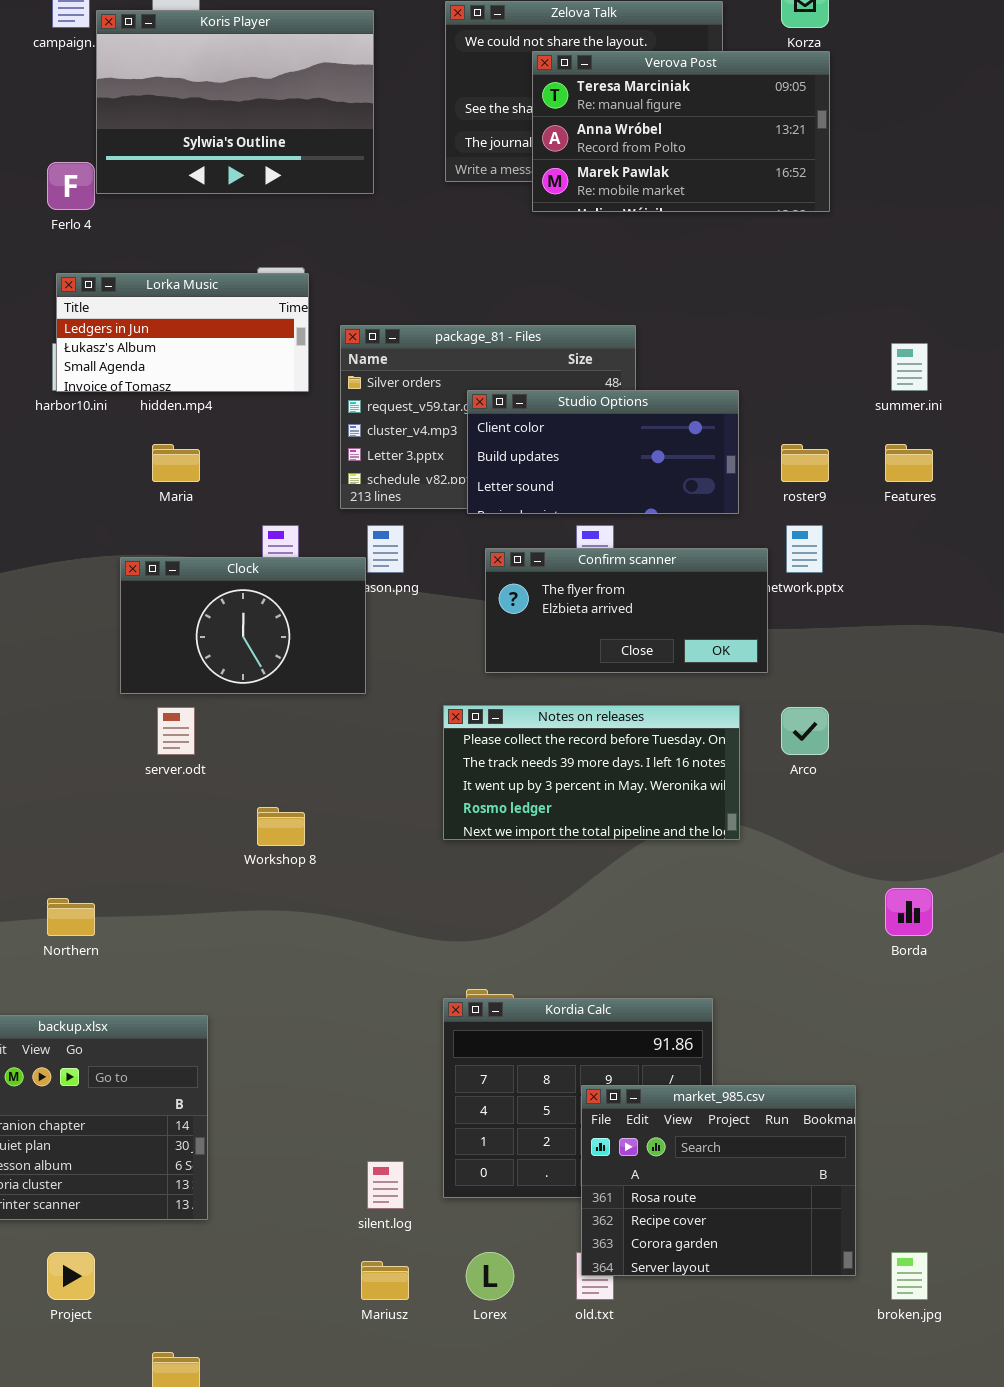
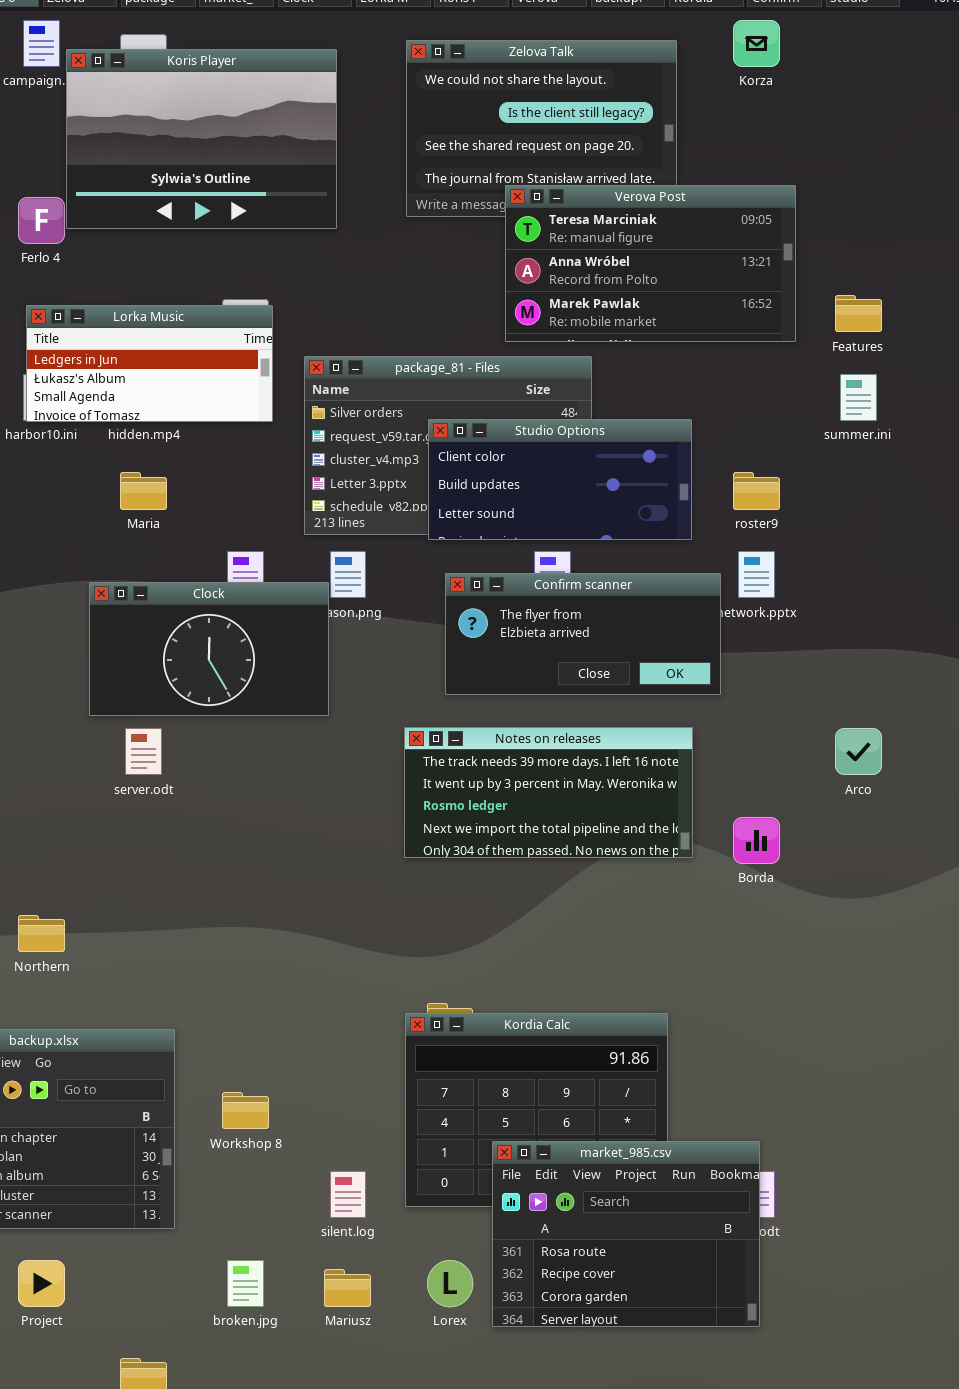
Verova Post: [532,51,830,212] -> [505,185,796,342], moved
Features: [885,444,933,482] -> [835,295,882,332], moved
Notes on releases: [443,705,740,840] -> [404,727,693,858], scrolled down 1 row
Arco: [781,707,829,755] -> [835,728,882,775], moved
Workshop 8: [257,807,305,846] -> [222,1092,269,1129], moved
Borda: [885,888,933,936] -> [733,817,780,864], moved
market_985.csv: [581,1085,856,1276] -> [492,1141,760,1327], moved
broken.jpg: [891,1252,928,1300] -> [227,1260,264,1307], moved

